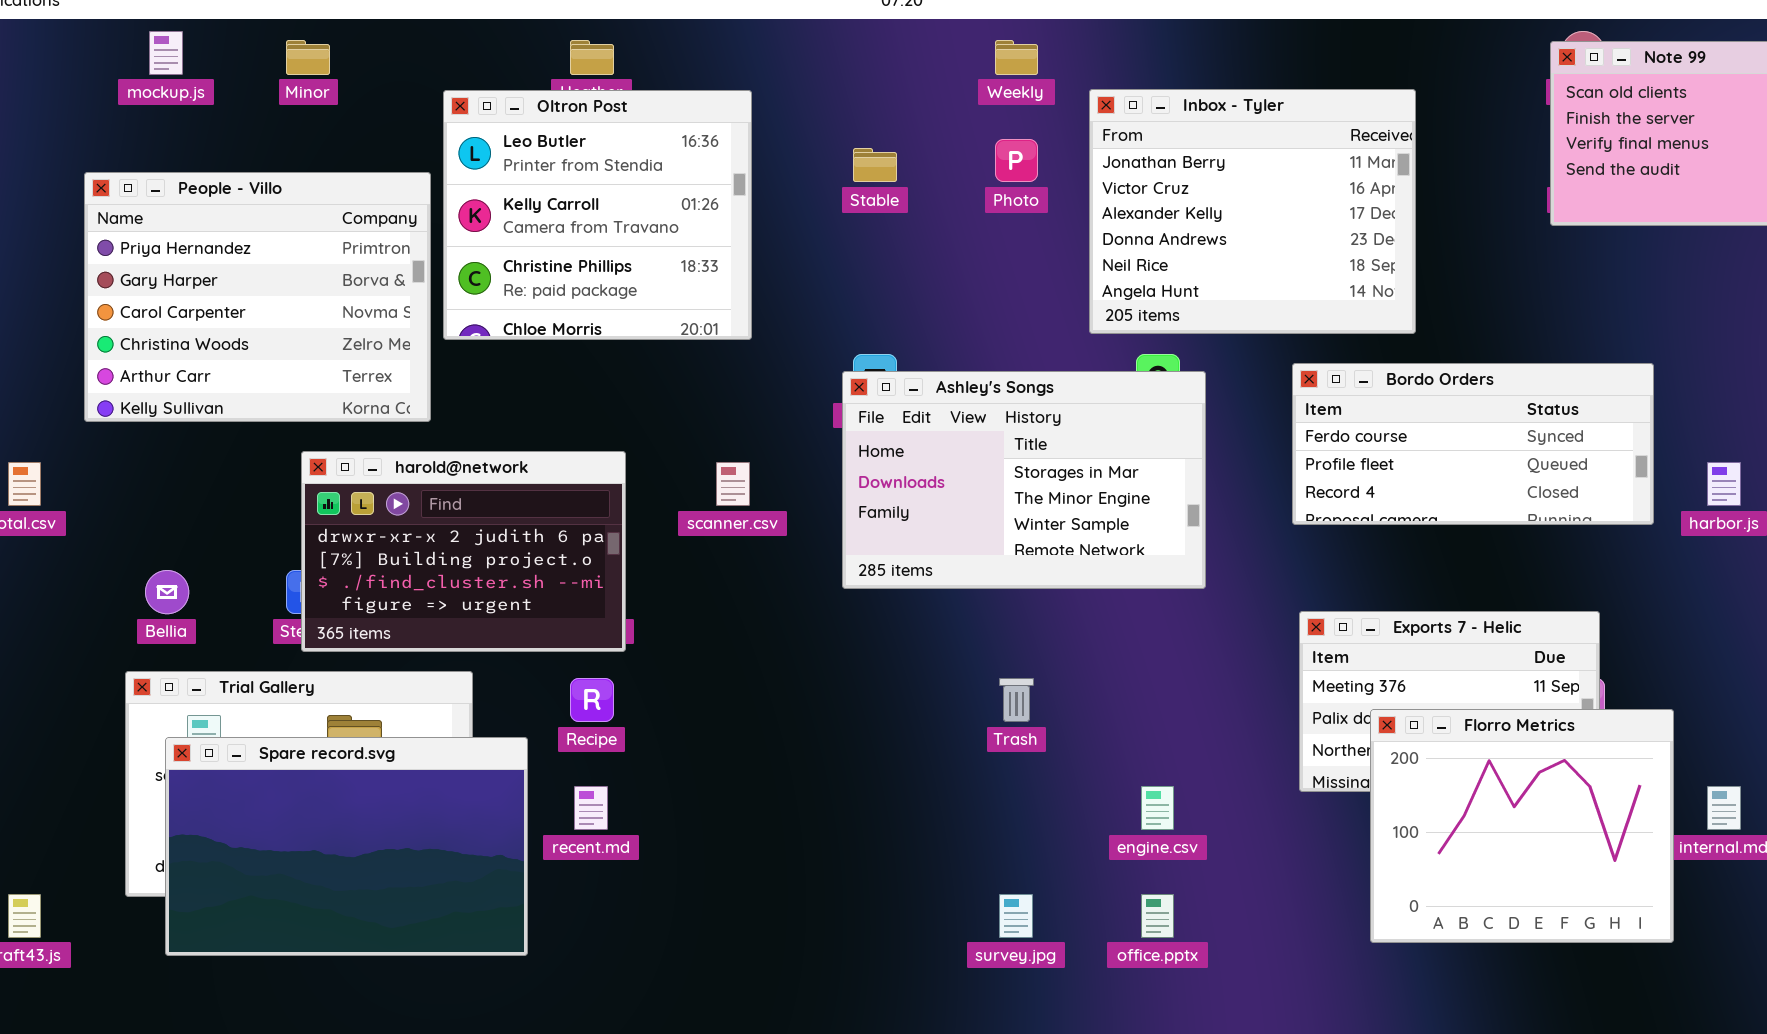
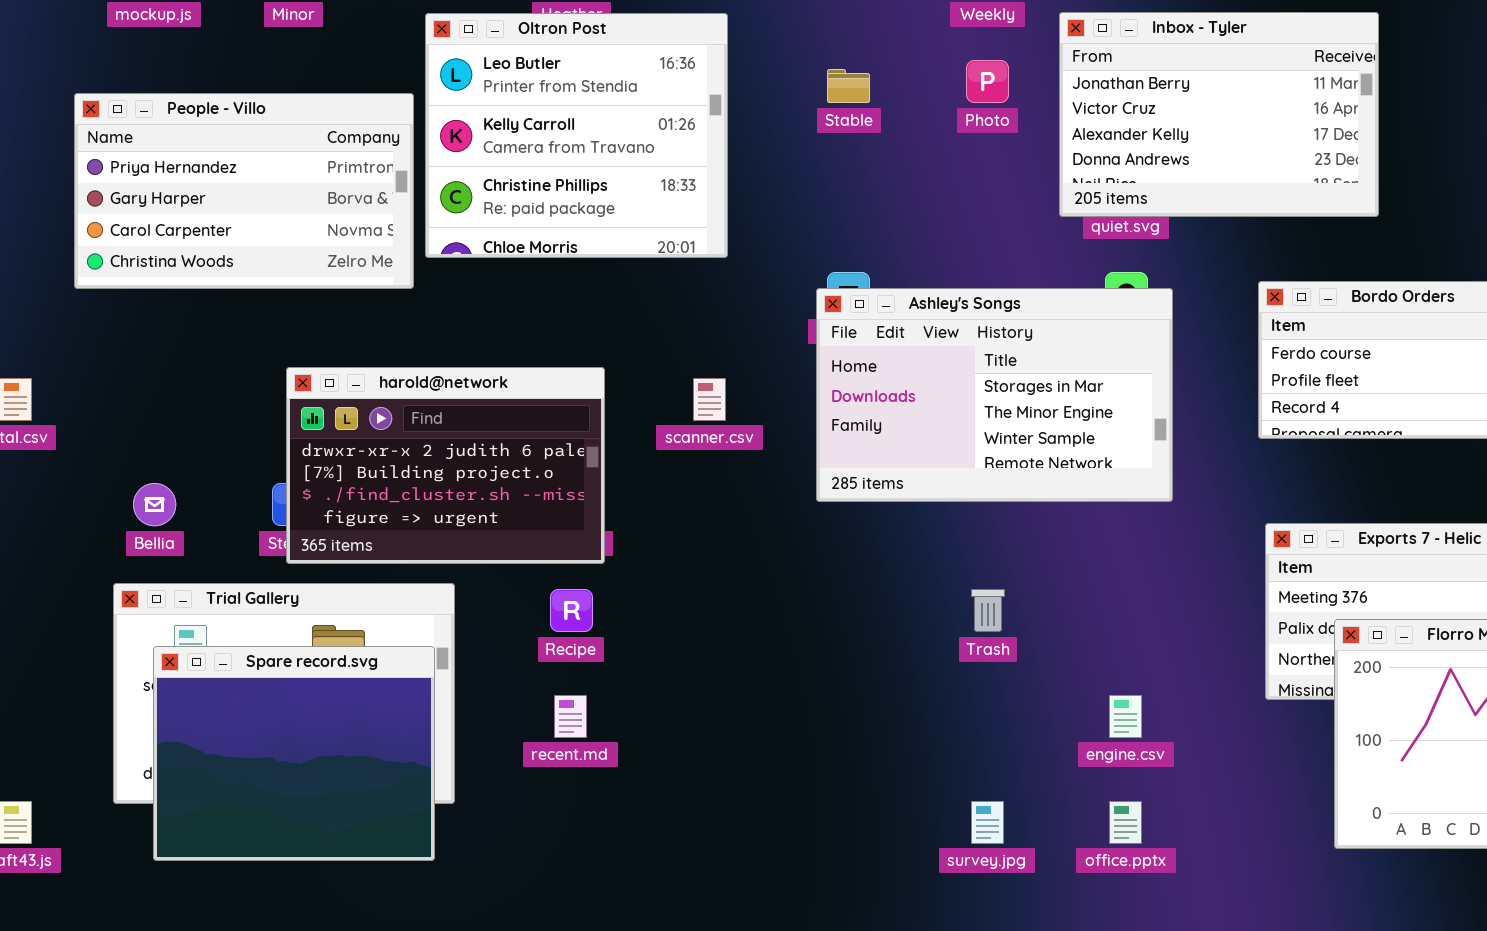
Inbox - Tyler: [1089,89,1416,334] -> [1059,12,1379,217], resized
People - Villo: [84,172,431,422] -> [74,93,414,289], resized
Spare record.svg: [165,737,528,956] -> [153,646,435,861], resized

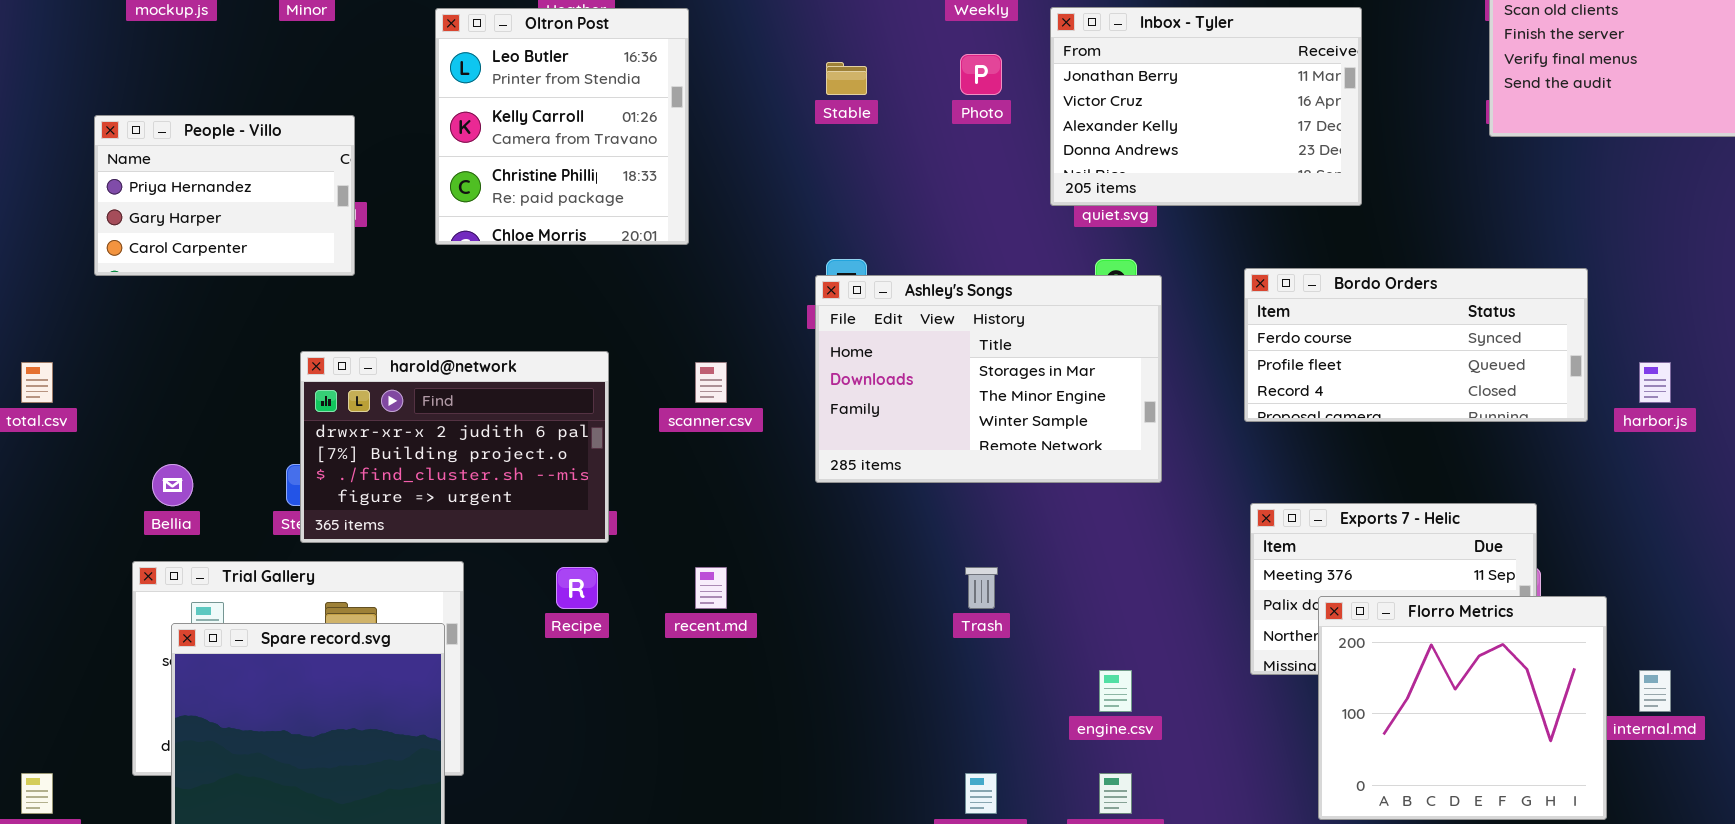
Oltron Post: [425,13,728,258] -> [435,8,689,245], resized
People - Villo: [74,93,414,289] -> [94,115,355,276], resized
recent.md: [554,695,587,738] -> [695,567,727,609], moved

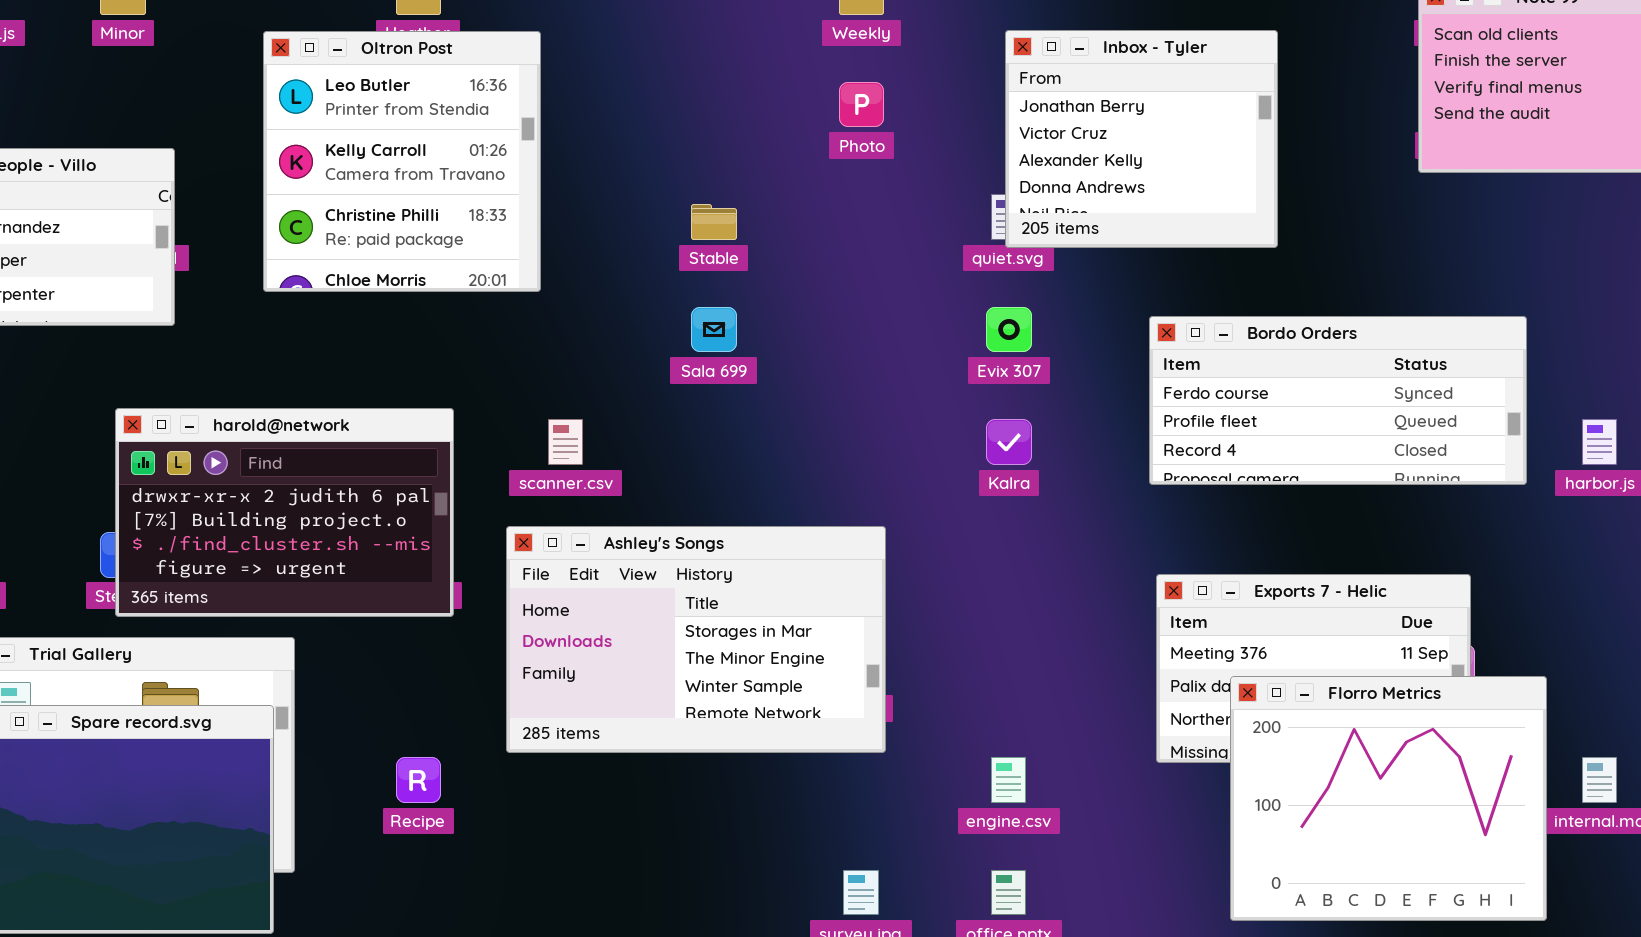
Inbox - Tyler: [1050,7,1362,206] -> [1005,30,1278,248], resized
Stable: [826,62,867,95] -> [691,204,737,240], moved
Ashley's Songs: [815,275,1162,483] -> [506,526,886,753], moved
Recipe: [556,567,598,609] -> [396,757,441,803], moved

